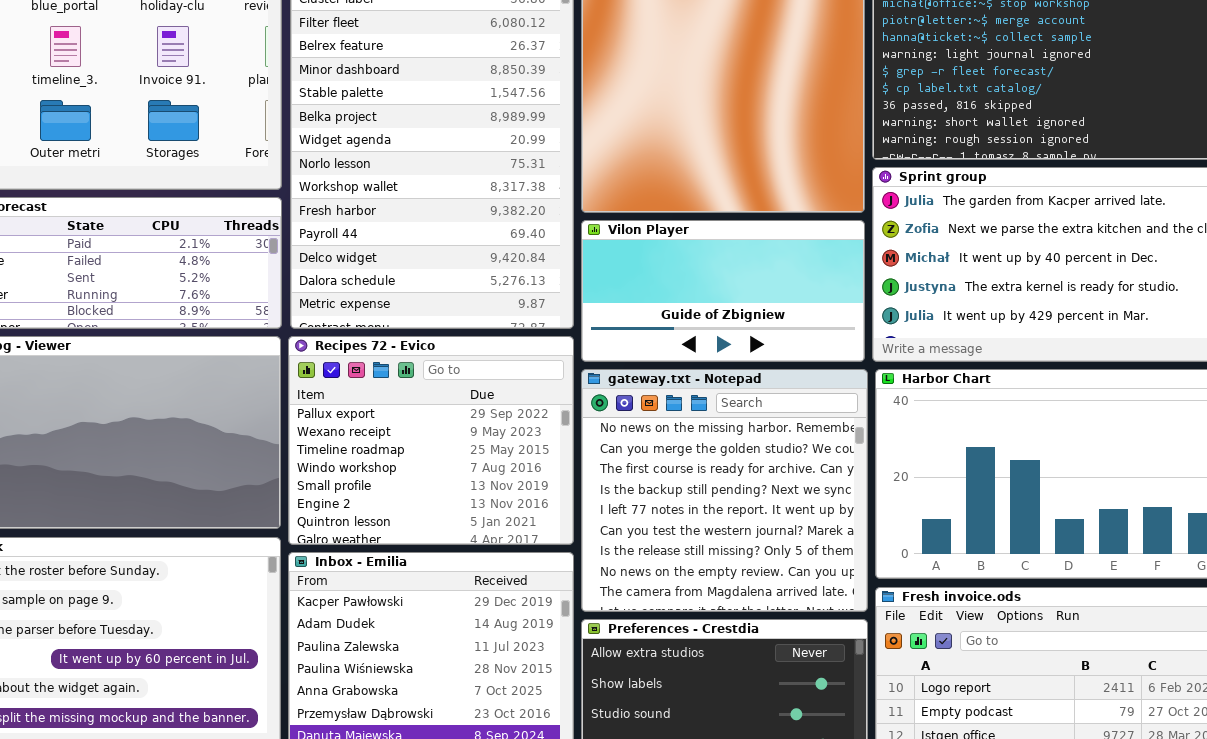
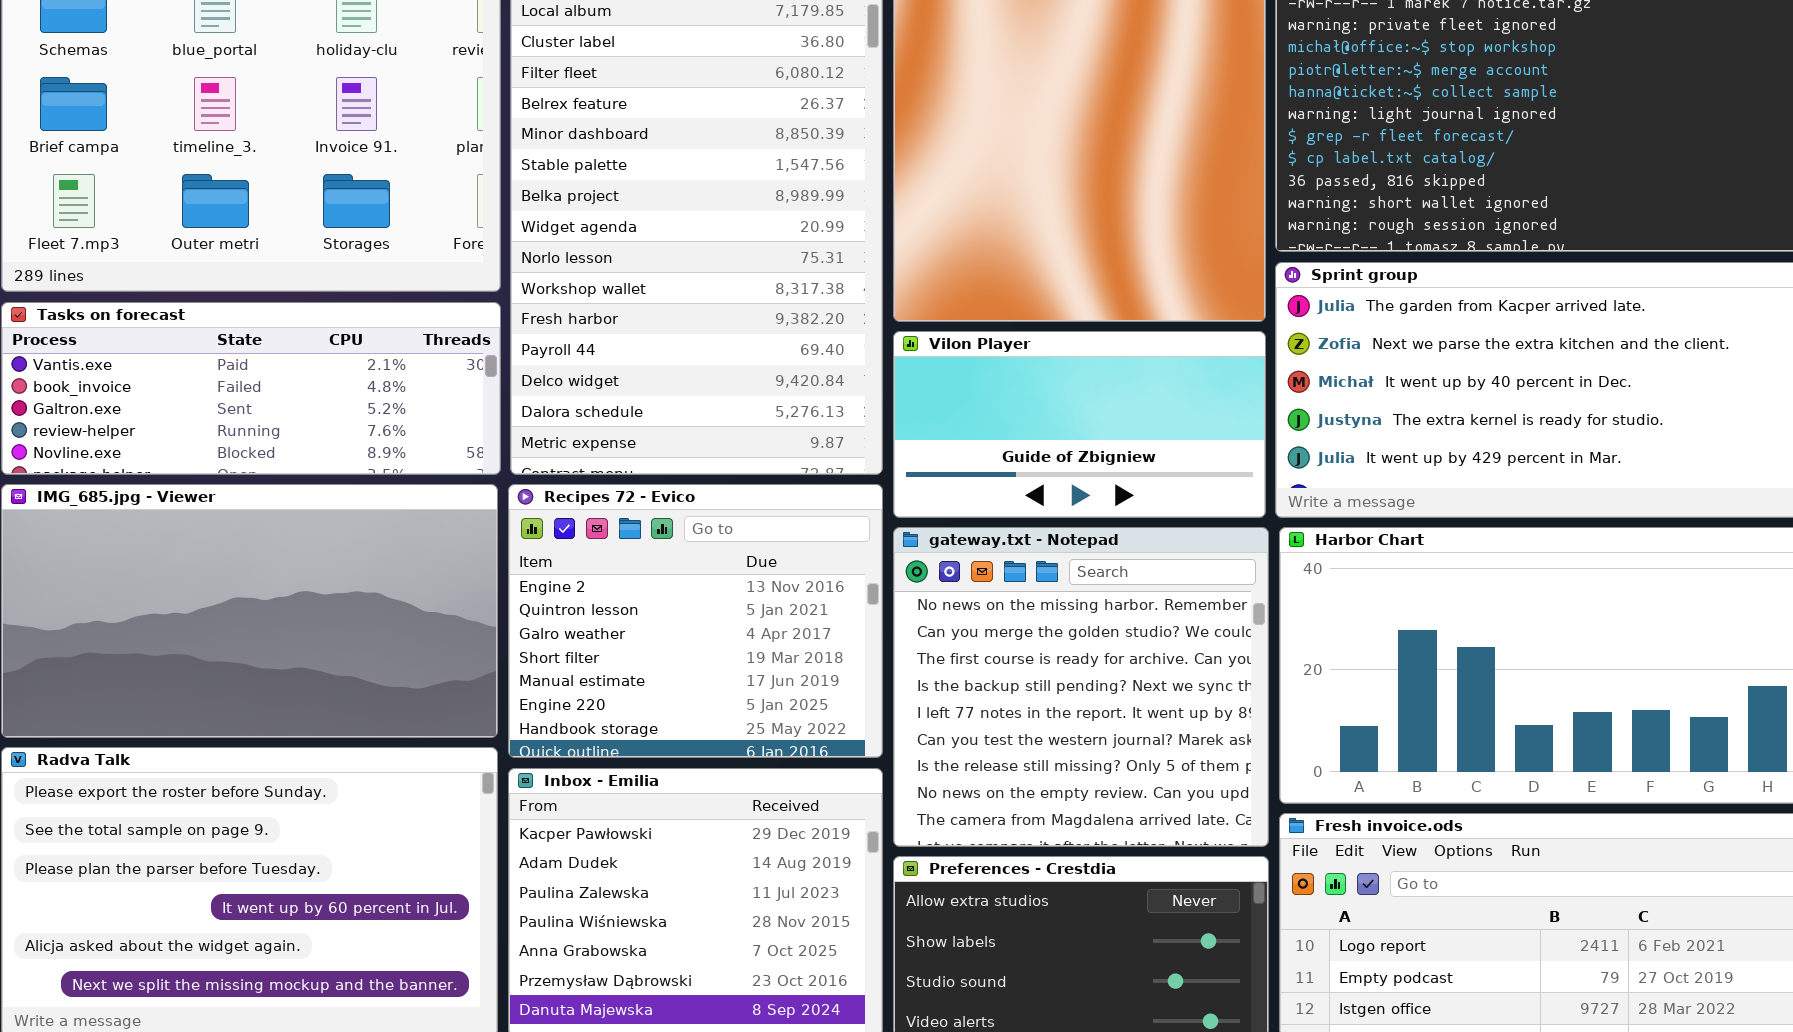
Recipes 72 - Evico: [288,336,574,545] -> [508,484,883,758], scrolled down 5 rows

